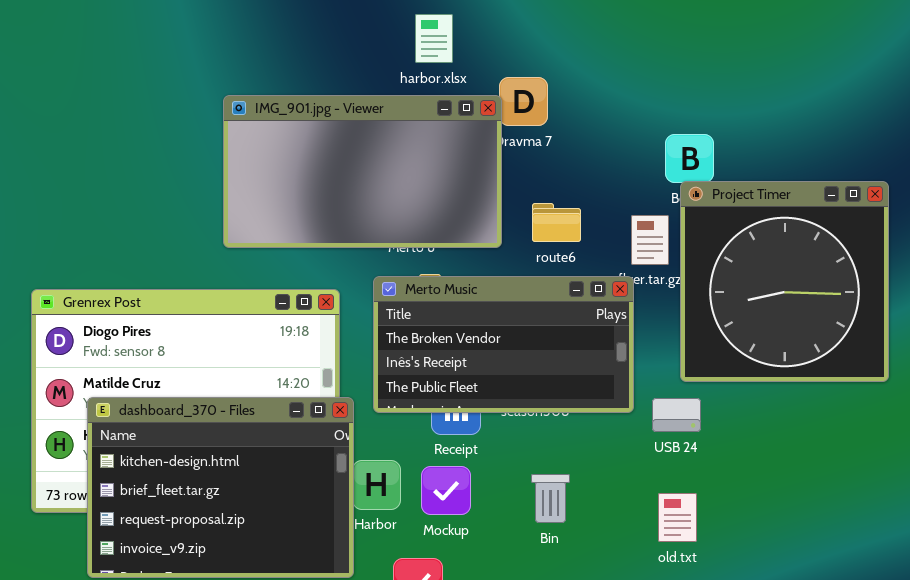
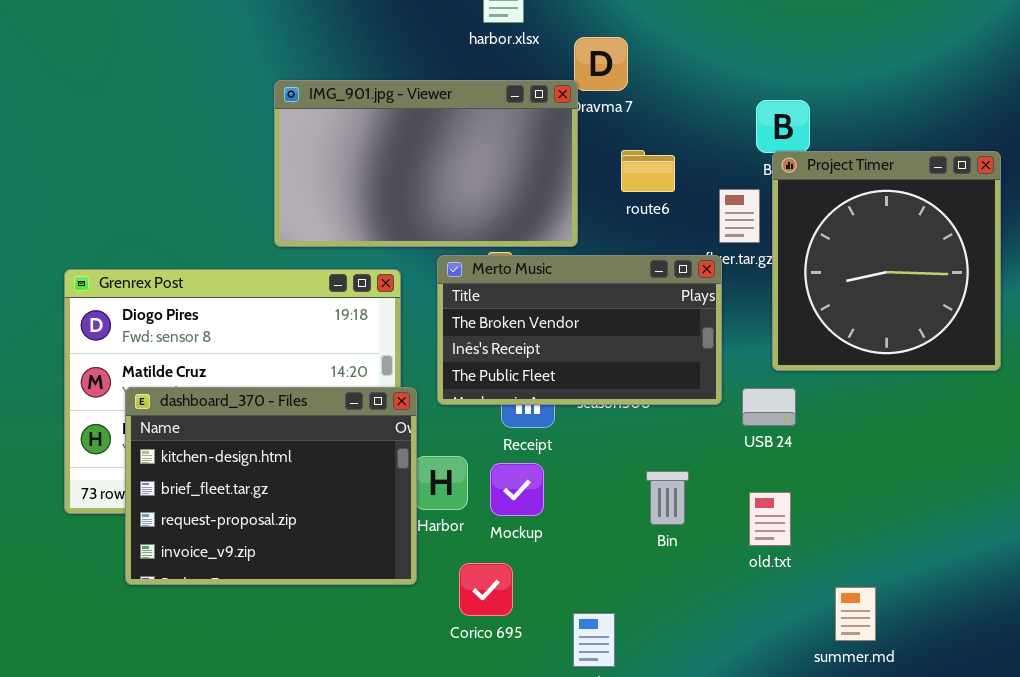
IMG_901.jpg - Viewer: [223,95,502,248] -> [274,80,578,247], moved
route6: [532,203,581,242] -> [621,150,675,192], moved
Bin: [531,474,570,523] -> [646,471,689,525], moved

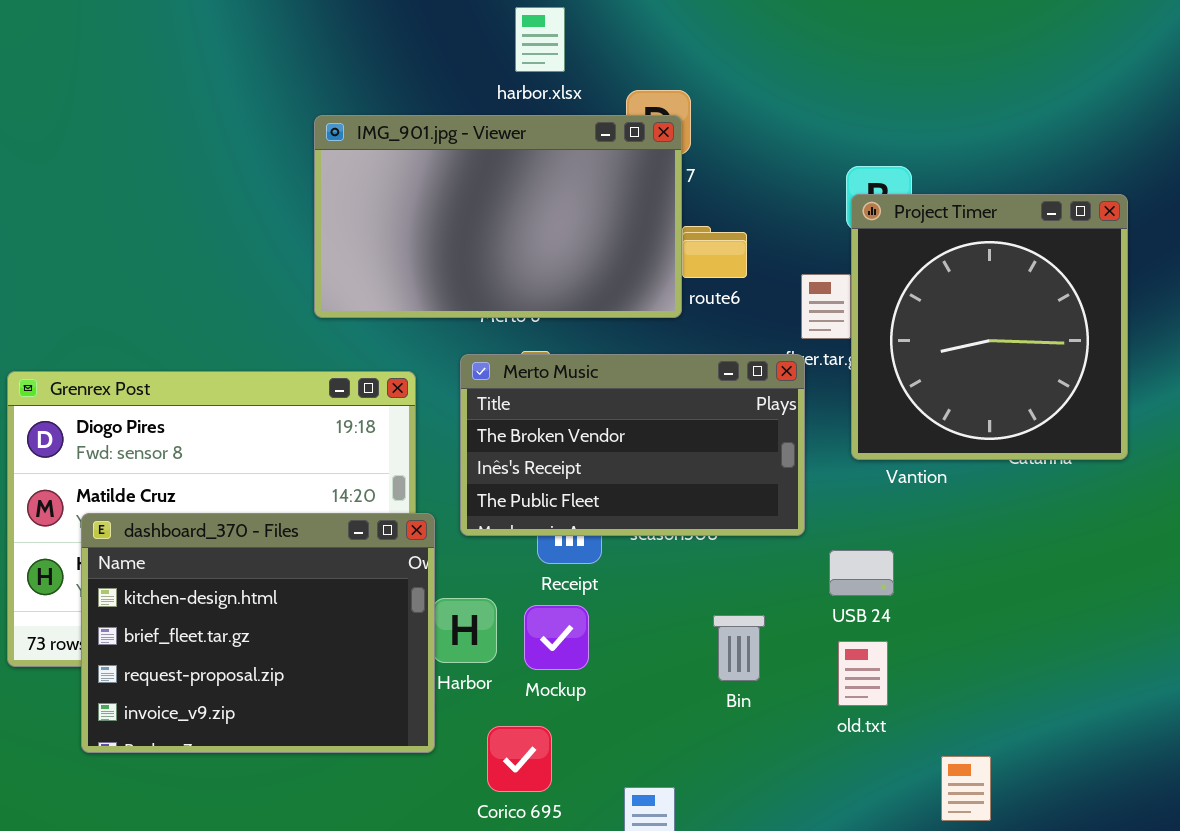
IMG_901.jpg - Viewer: [274,80,578,247] -> [314,115,682,318], moved
Project Timer: [772,151,1001,371] -> [851,194,1128,460], moved
USB 24: [742,388,796,426] -> [829,550,894,596], moved

